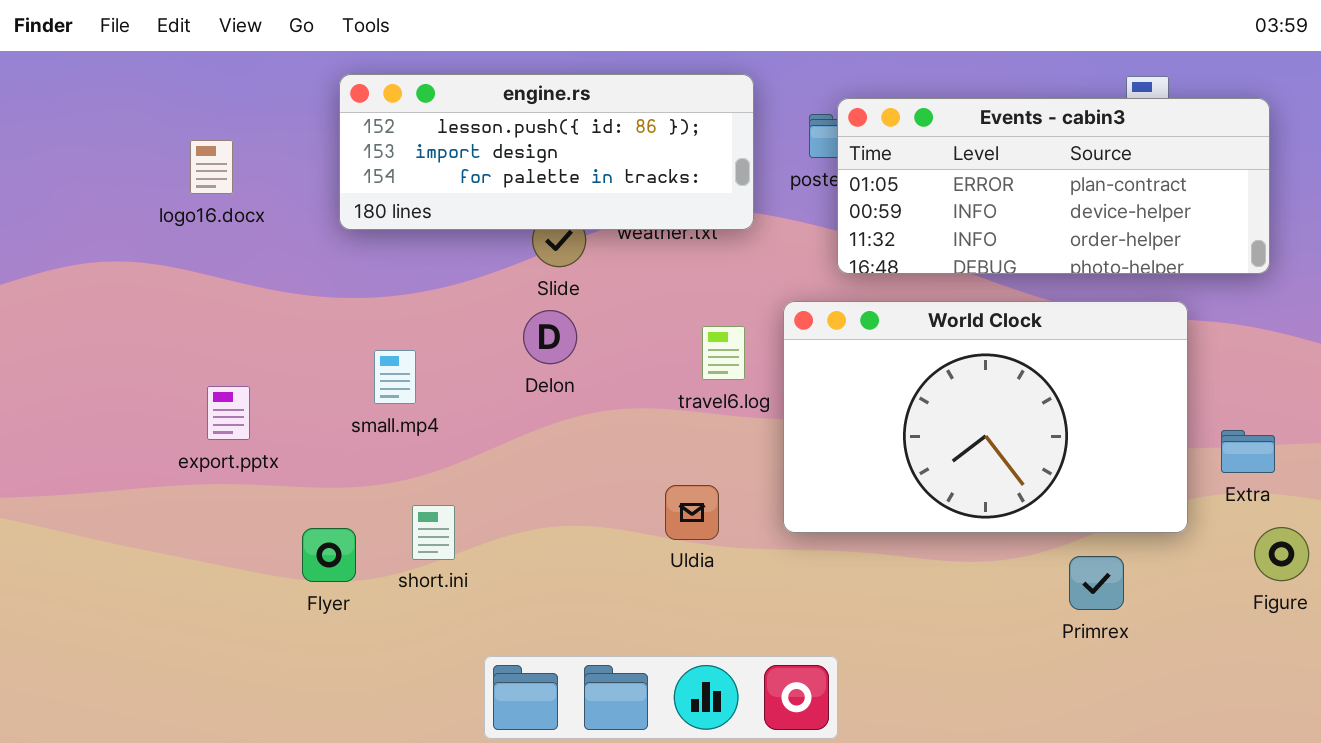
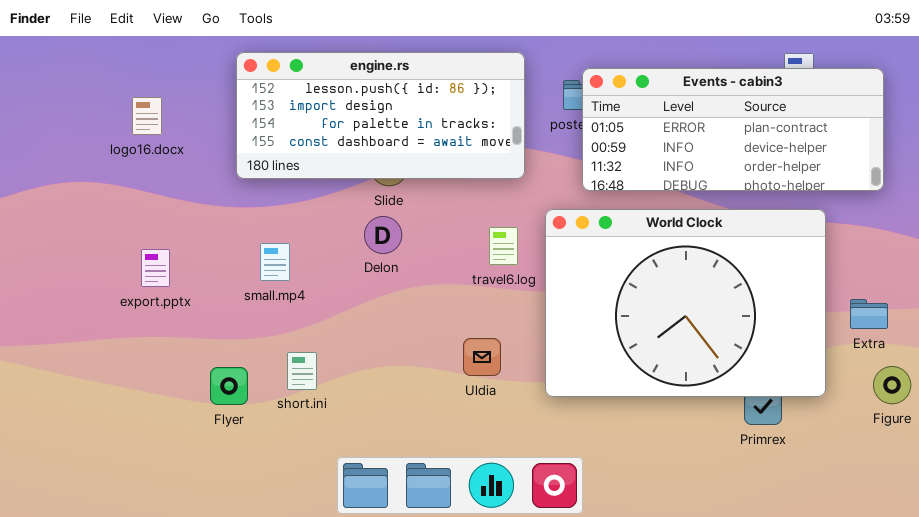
engine.rs: [339,74,754,230] -> [236,52,525,179], resized
World Clock: [783,301,1188,533] -> [545,209,826,397], resized
export.pptx: [207,386,250,440] -> [141,249,170,287], moved

